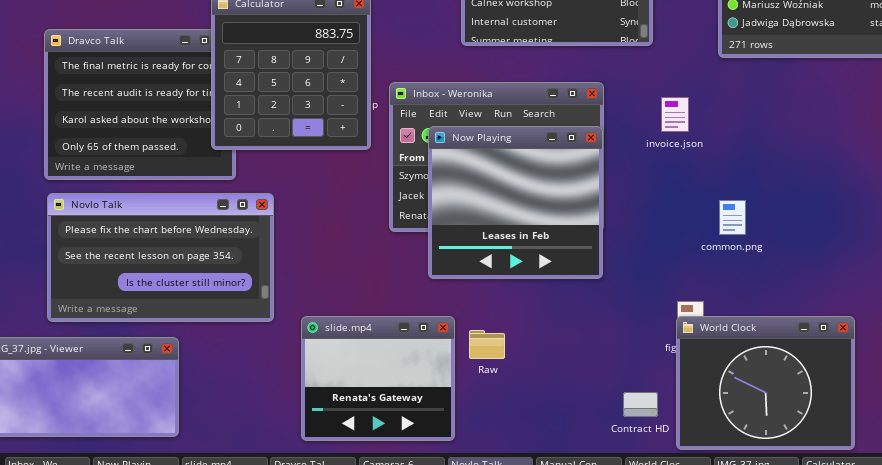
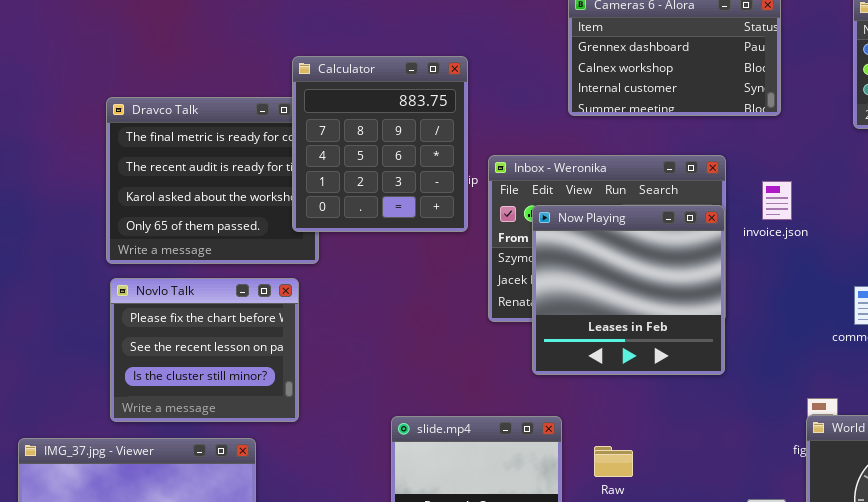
invoice.json: [661,97,689,132] -> [762,181,792,220], moved
Novlo Talk: [47,193,274,322] -> [110,278,299,422], resized
Raw: [469,330,505,359] -> [594,446,633,477], moved

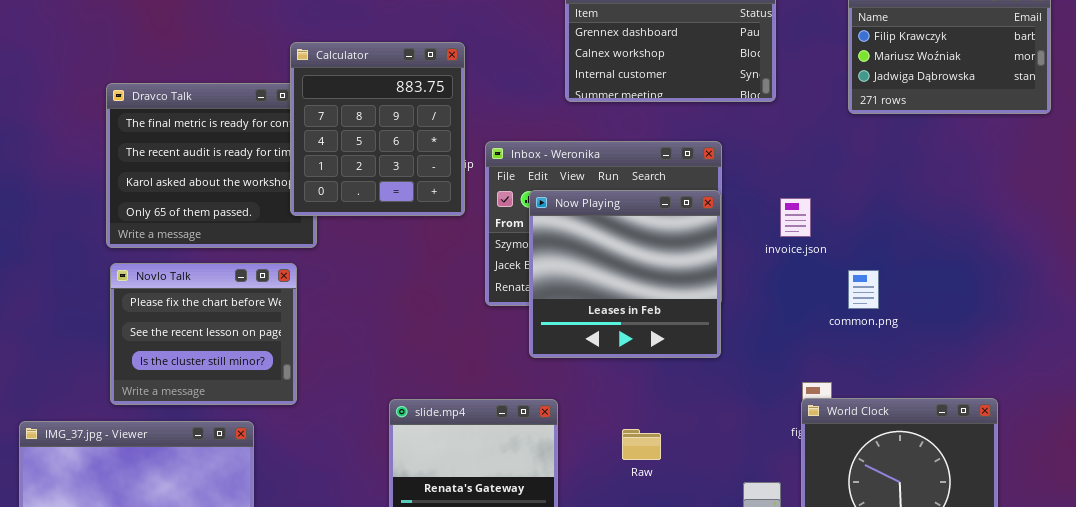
invoice.json: [762,181,792,220] -> [780,198,811,237], moved
Raw: [594,446,633,477] -> [622,429,661,460], moved

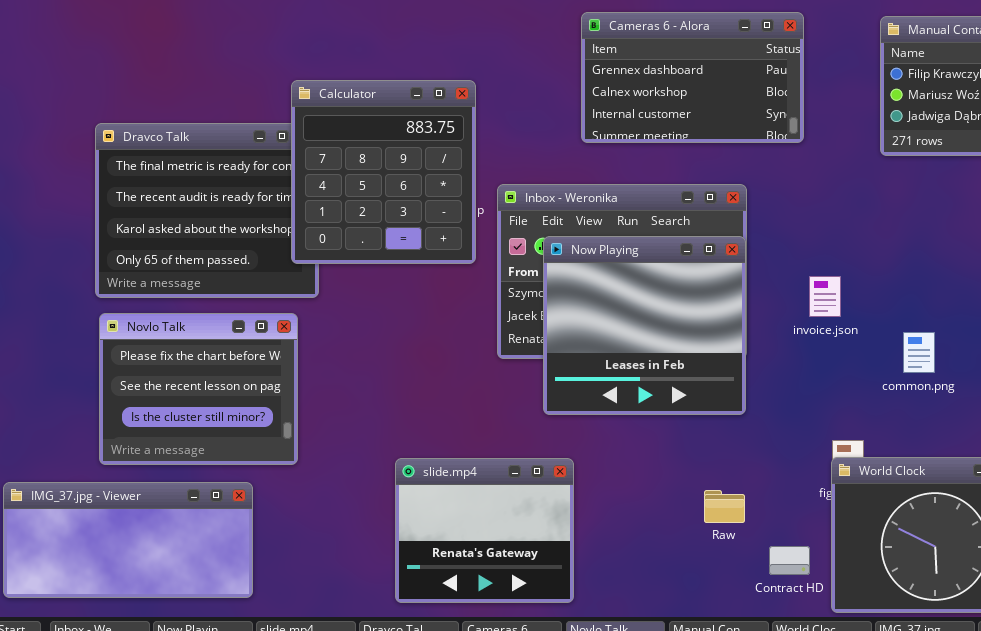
invoice.json: [780,198,811,237] -> [809,276,841,317], moved
common.png: [848,270,879,309] -> [903,332,935,373], moved
Raw: [622,429,661,460] -> [704,490,745,523], moved

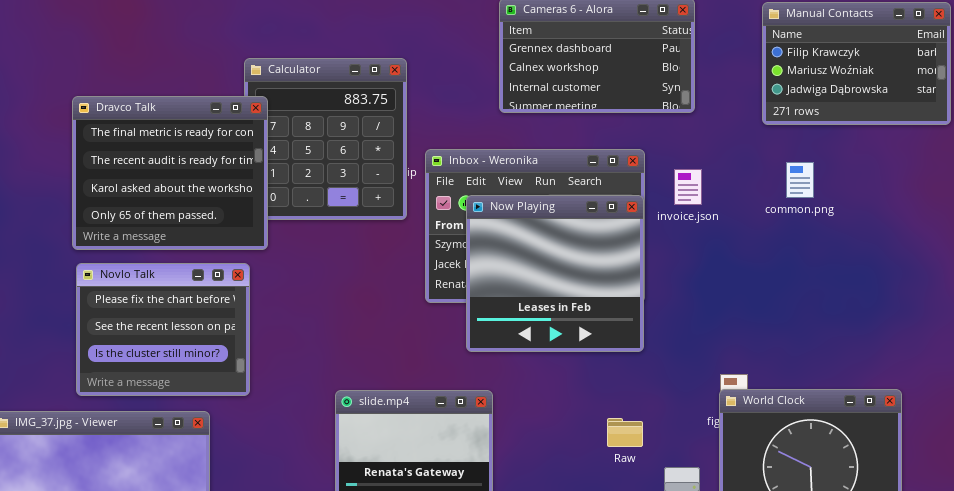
Dravco Talk: [95,123,319,298] -> [72,96,268,250], raised
invoice.json: [809,276,841,317] -> [674,169,702,205], moved
common.png: [903,332,935,373] -> [786,162,814,198], moved

